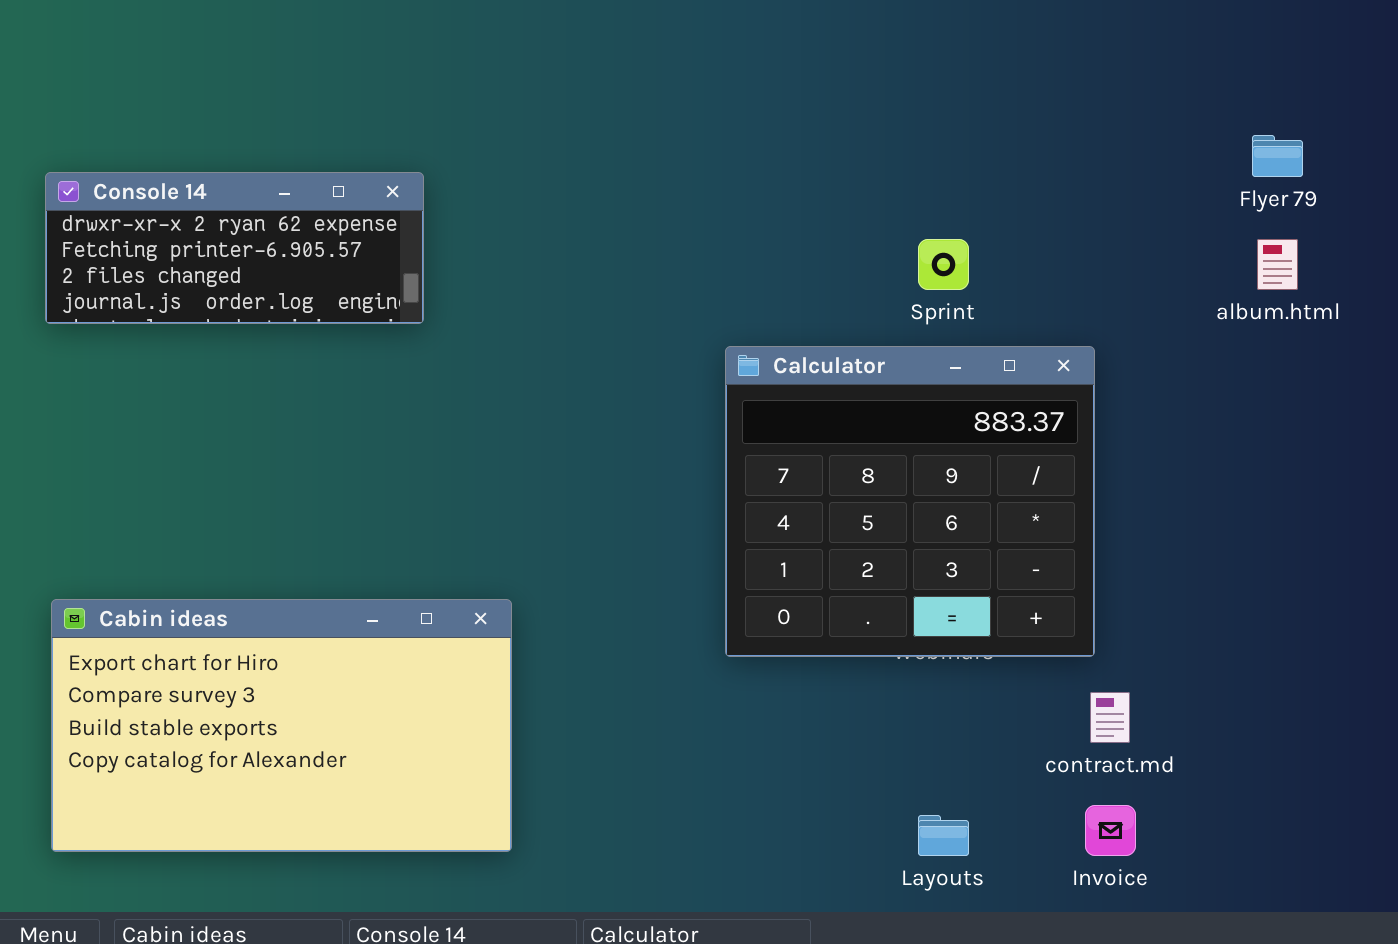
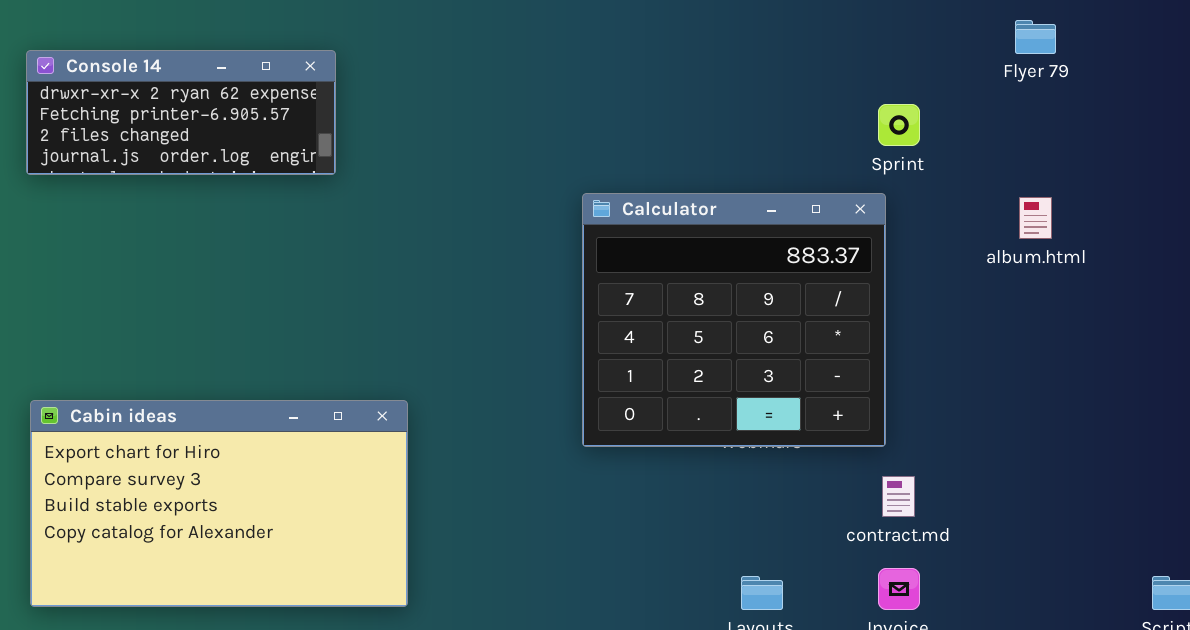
Sprint: [918,239,969,290] -> [878,104,920,146], moved
album.html: [1257,239,1298,290] -> [1019,197,1052,239], moved

